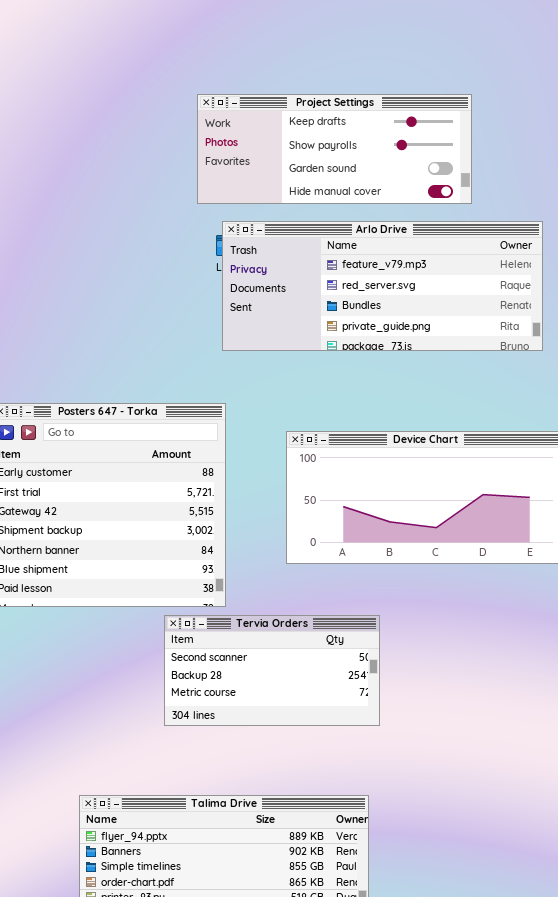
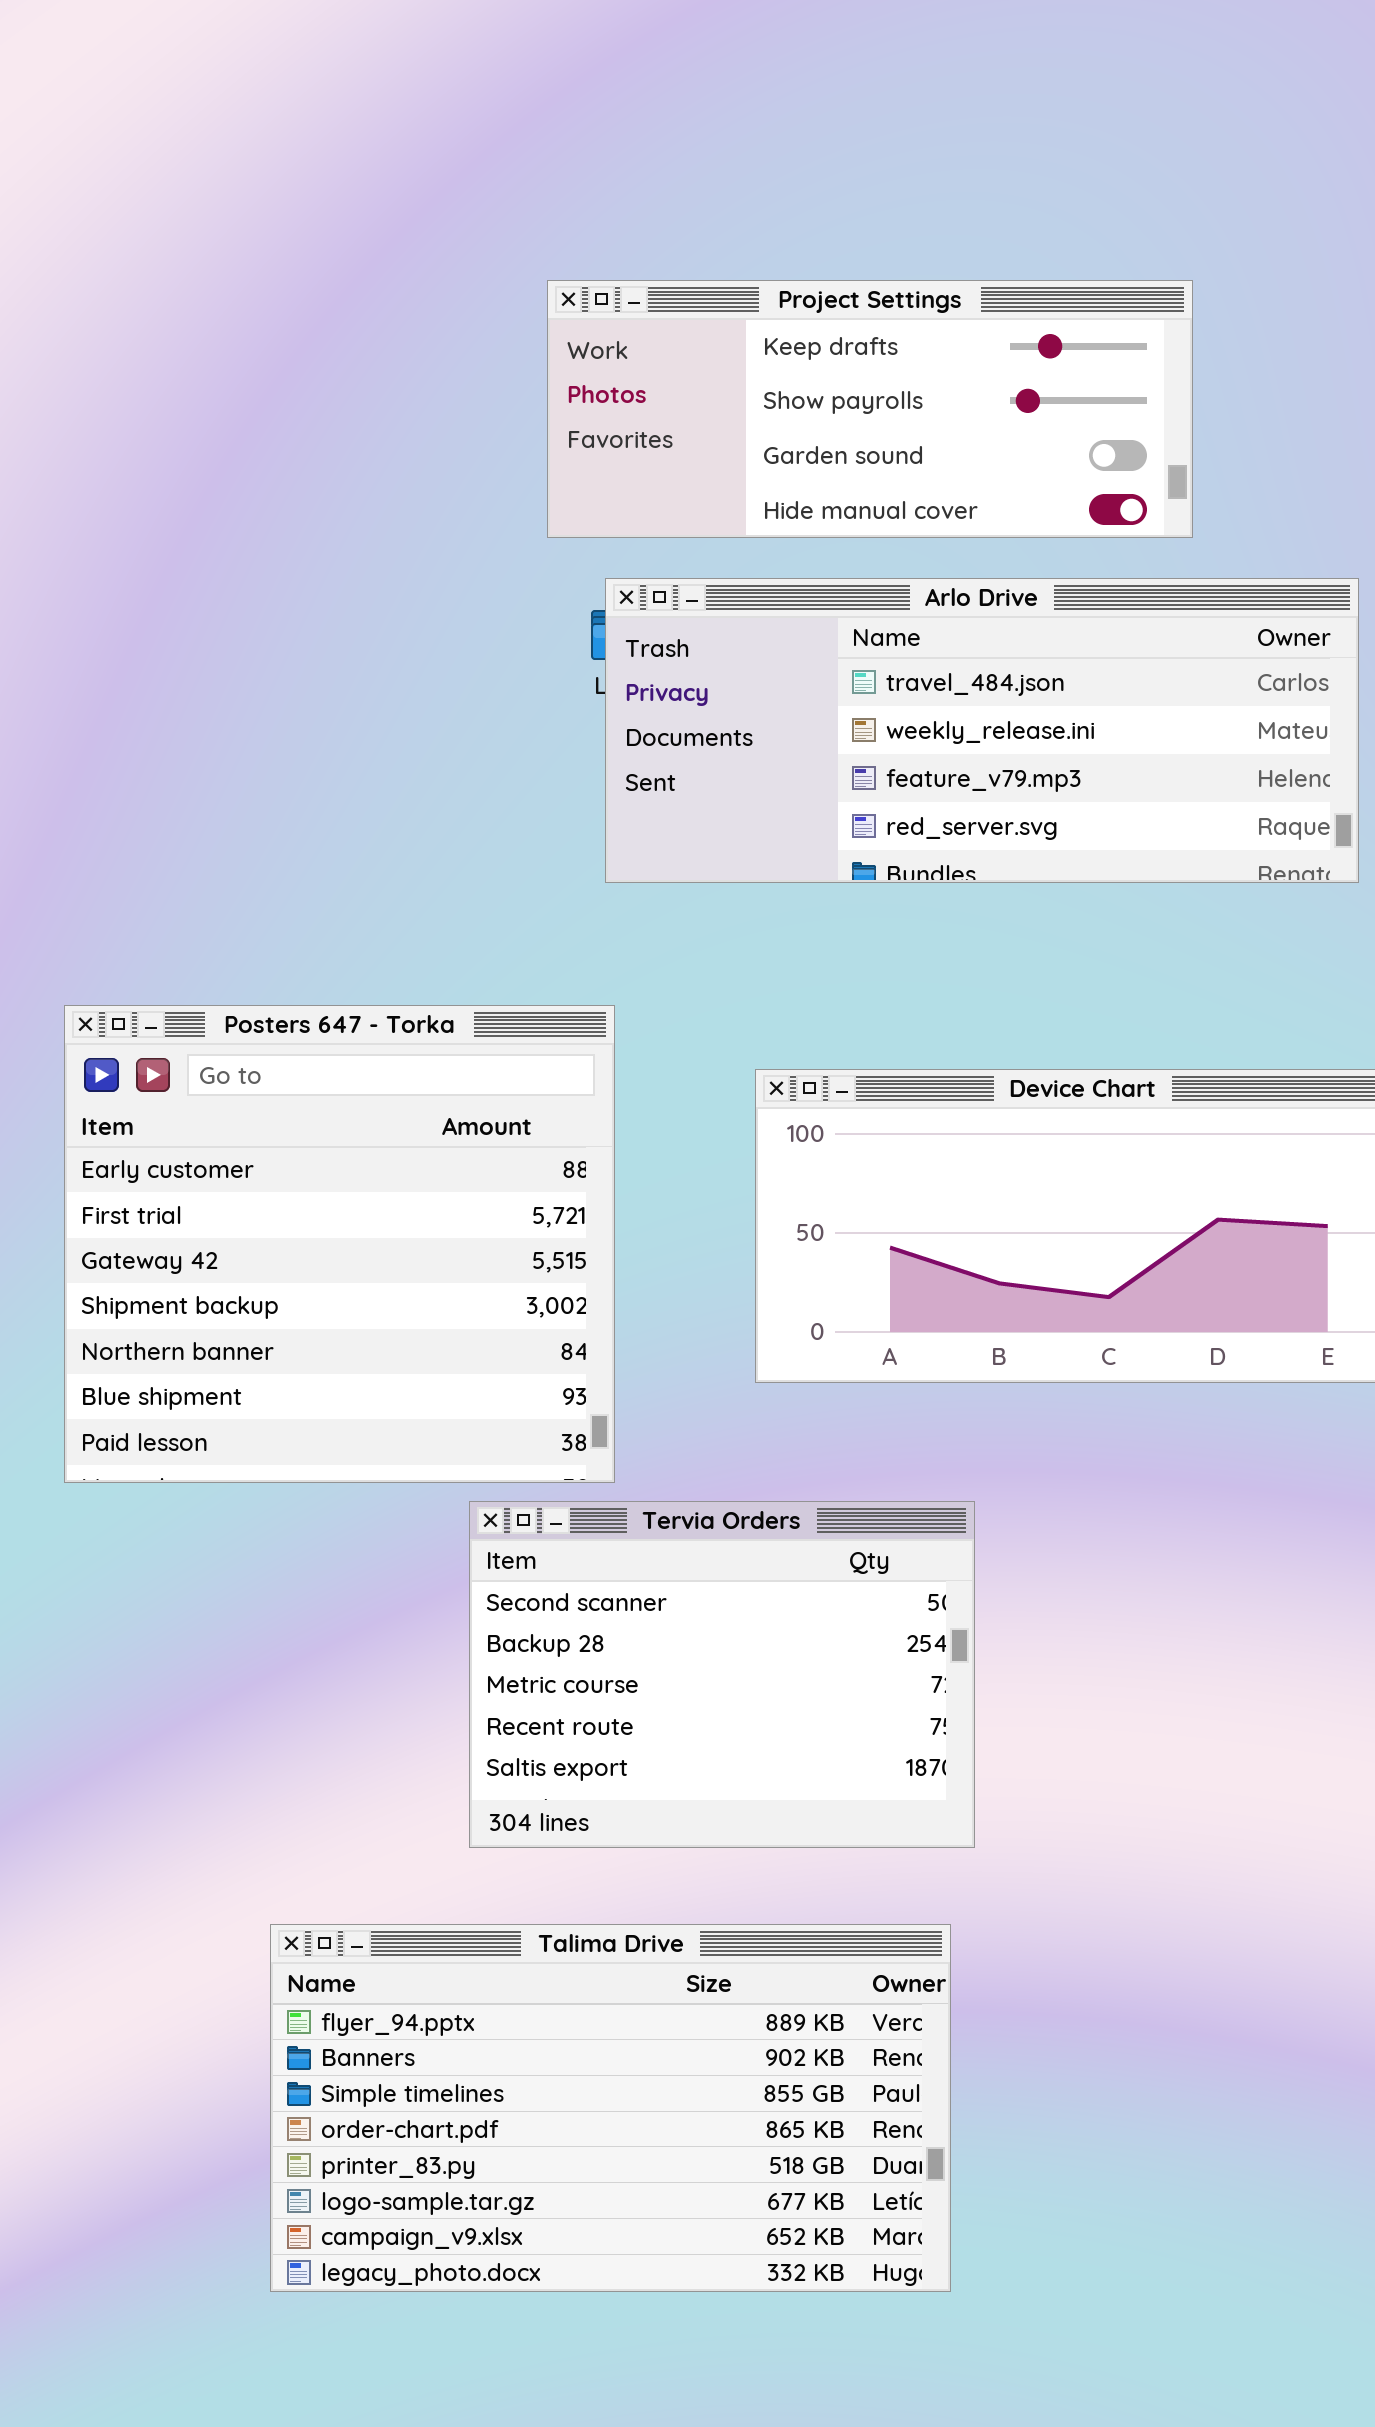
Arlo Drive: [222,221,543,351] -> [605,578,1359,883], scrolled up 2 rows
Tervia Orders: [164,615,380,726] -> [469,1501,975,1848], resized

